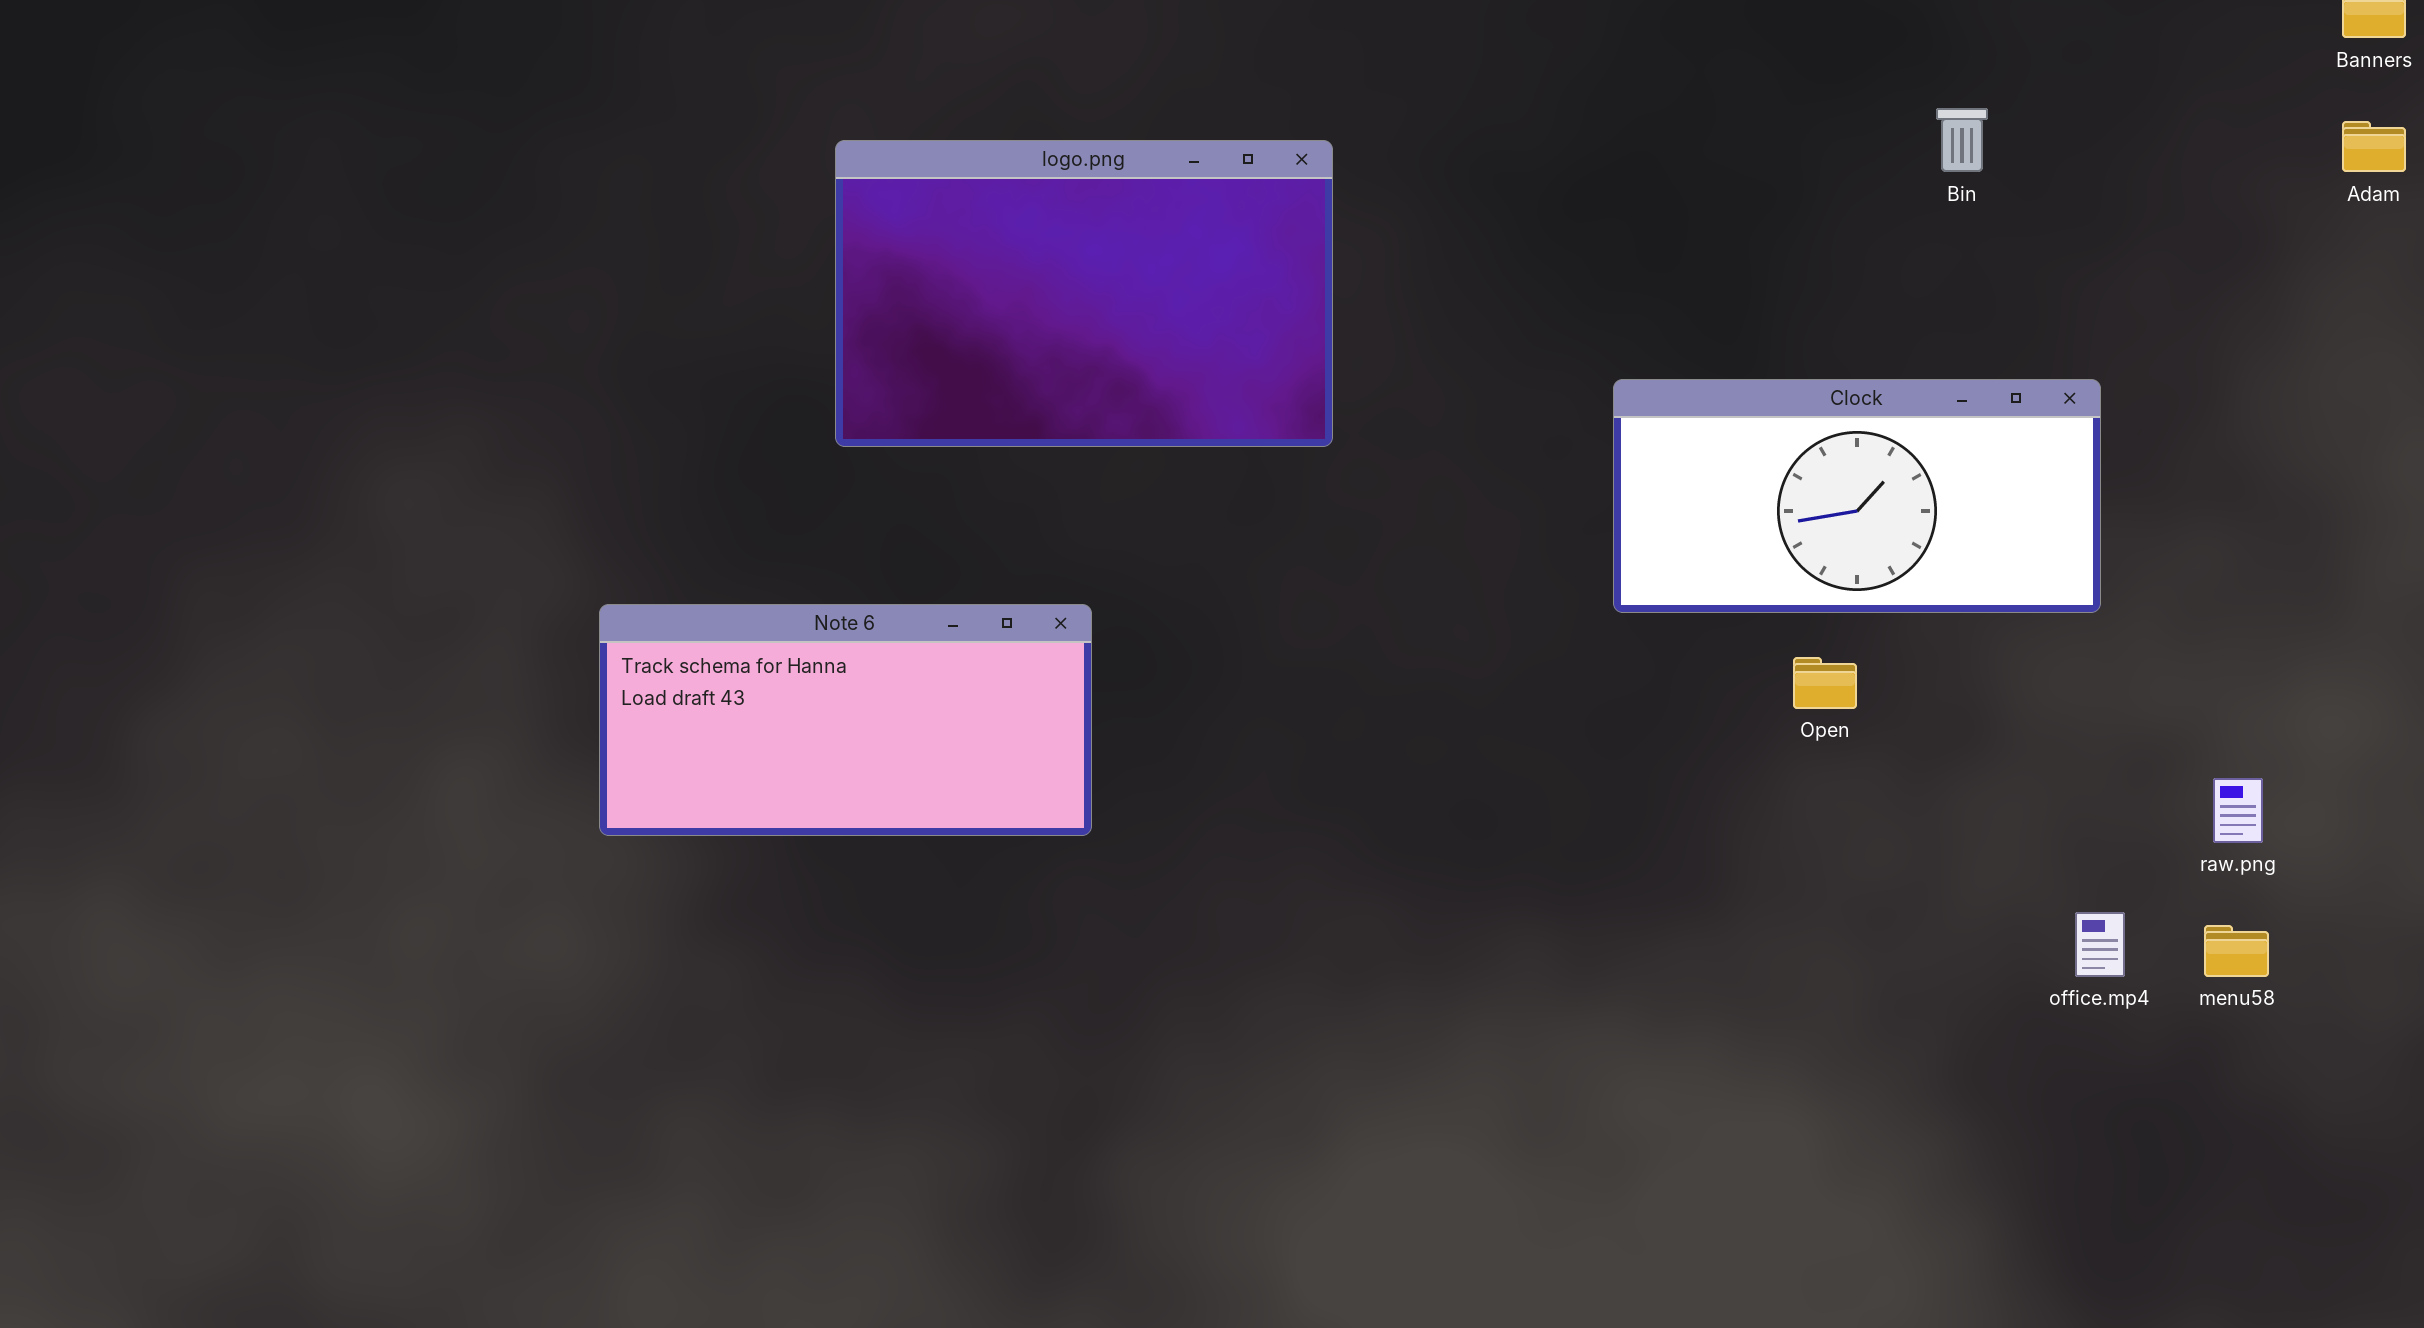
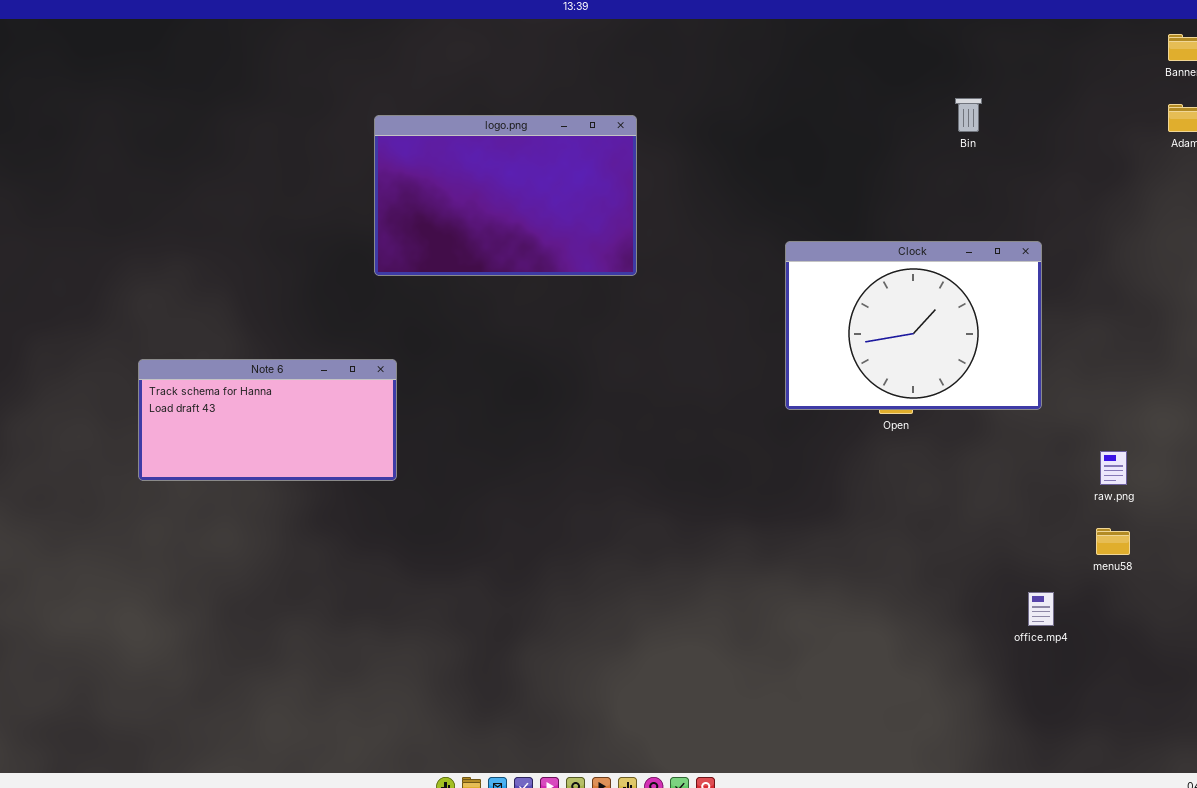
Clock: [1613,379,2101,613] -> [785,241,1042,410], resized
Note 6: [599,604,1092,836] -> [138,359,397,481], moved
office.mp4: [2075,912,2125,977] -> [1028,592,1054,626], moved

